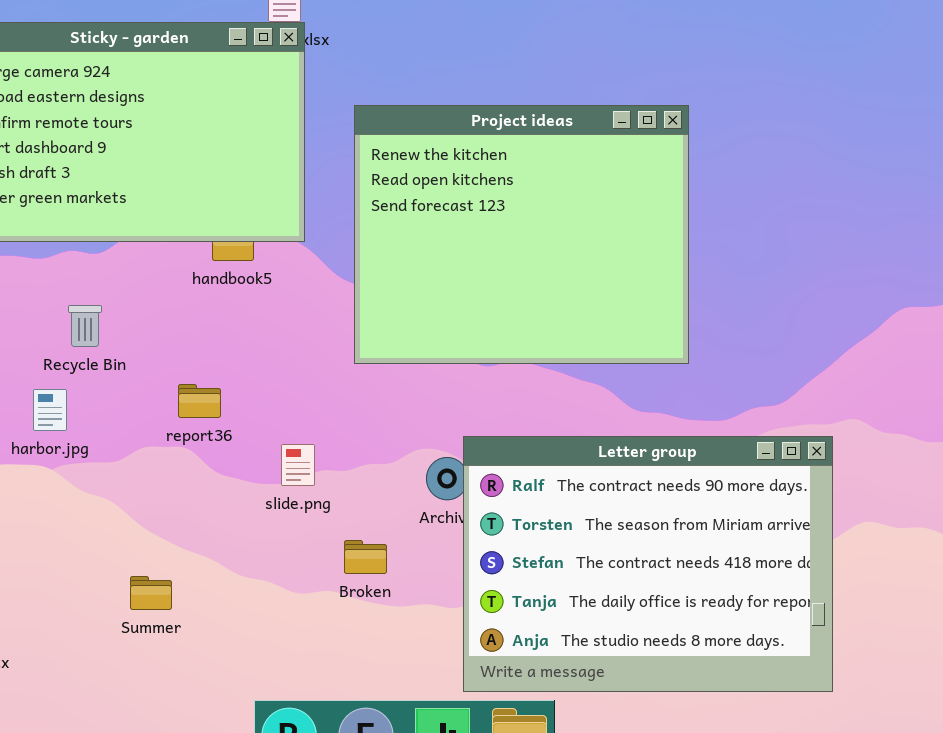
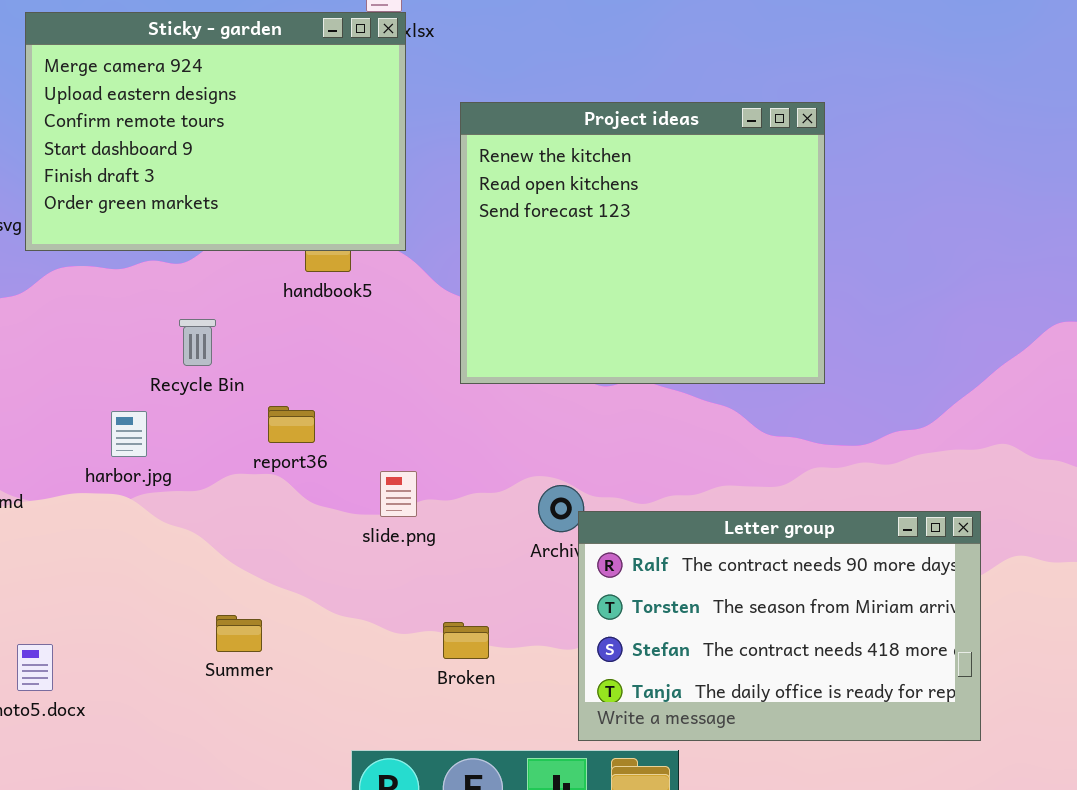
Recycle Bin: [68,305,102,347] -> [179,319,216,366], moved
Letter group: [463,436,833,692] -> [578,511,981,741], resized
Broken: [344,540,387,574] -> [443,622,489,659], moved

